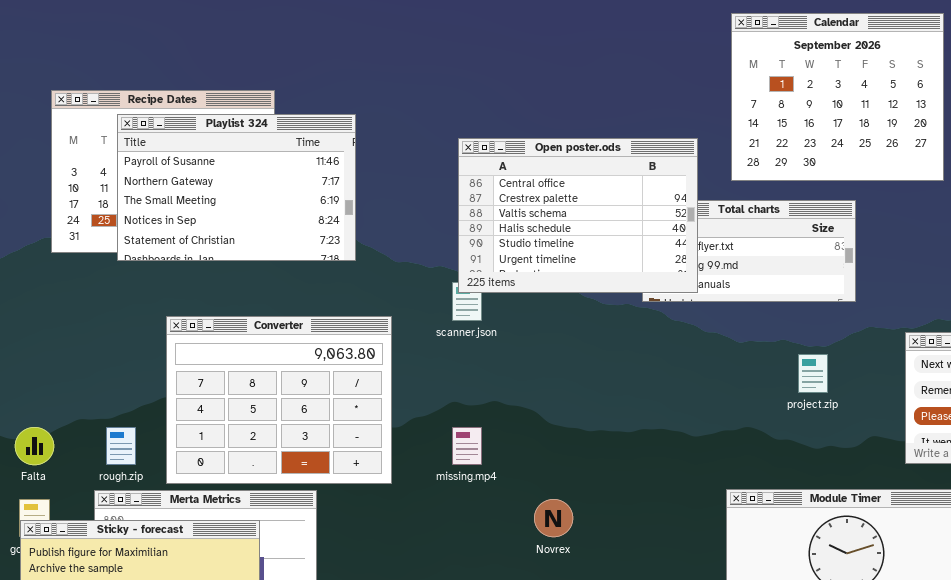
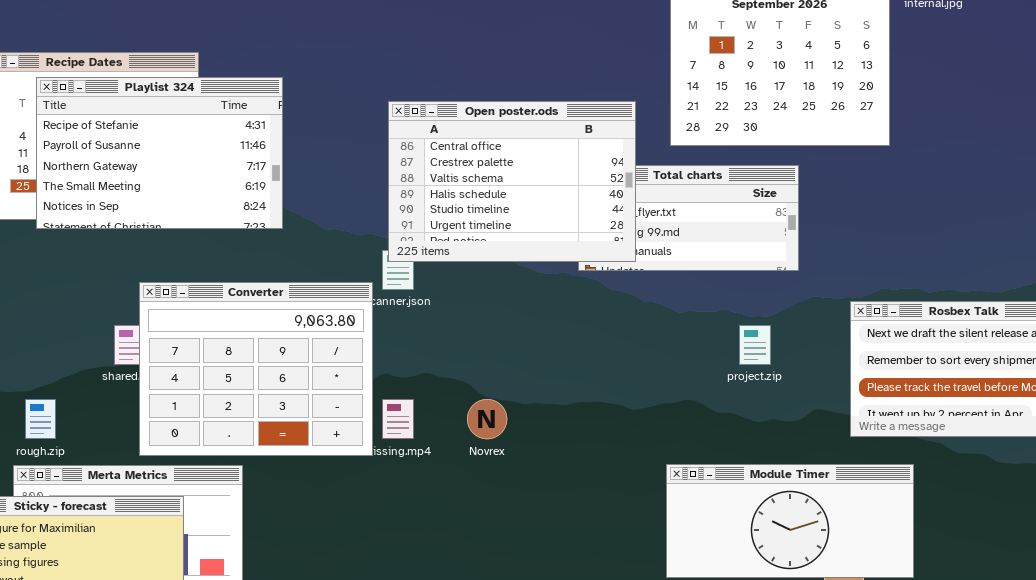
Playlist 324: [117,114,356,261] -> [36,77,283,229], scrolled up 1 row
Converter: [166,316,392,484] -> [139,282,373,456], moved
Novrex: [534,499,573,537] -> [467,399,507,439], moved

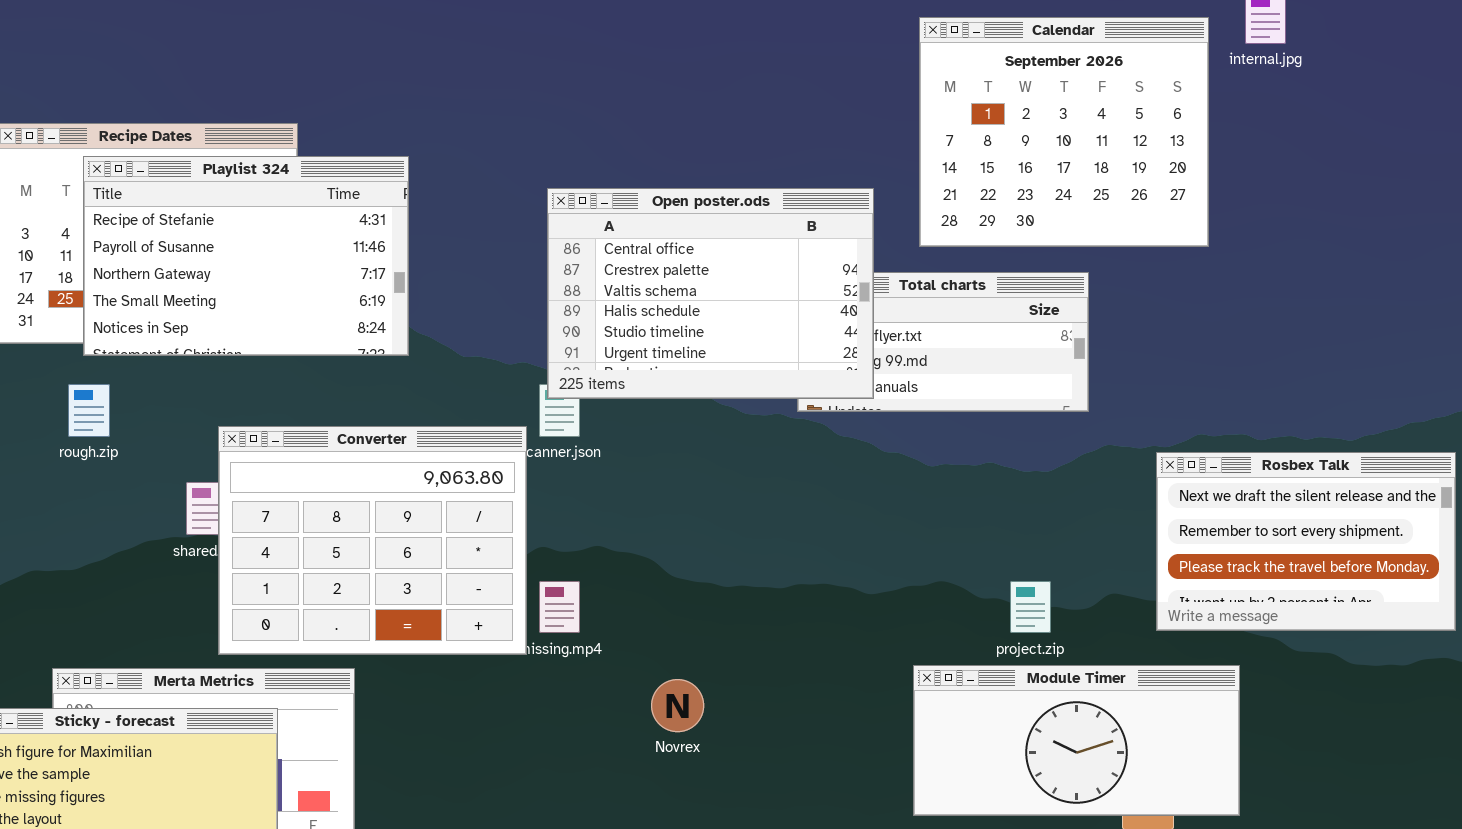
project.zip: [739,325,771,365] -> [1010,581,1051,633], moved
rough.zip: [25,399,56,439] -> [68,384,110,437], moved
Novrex: [467,399,507,439] -> [651,679,704,732], moved

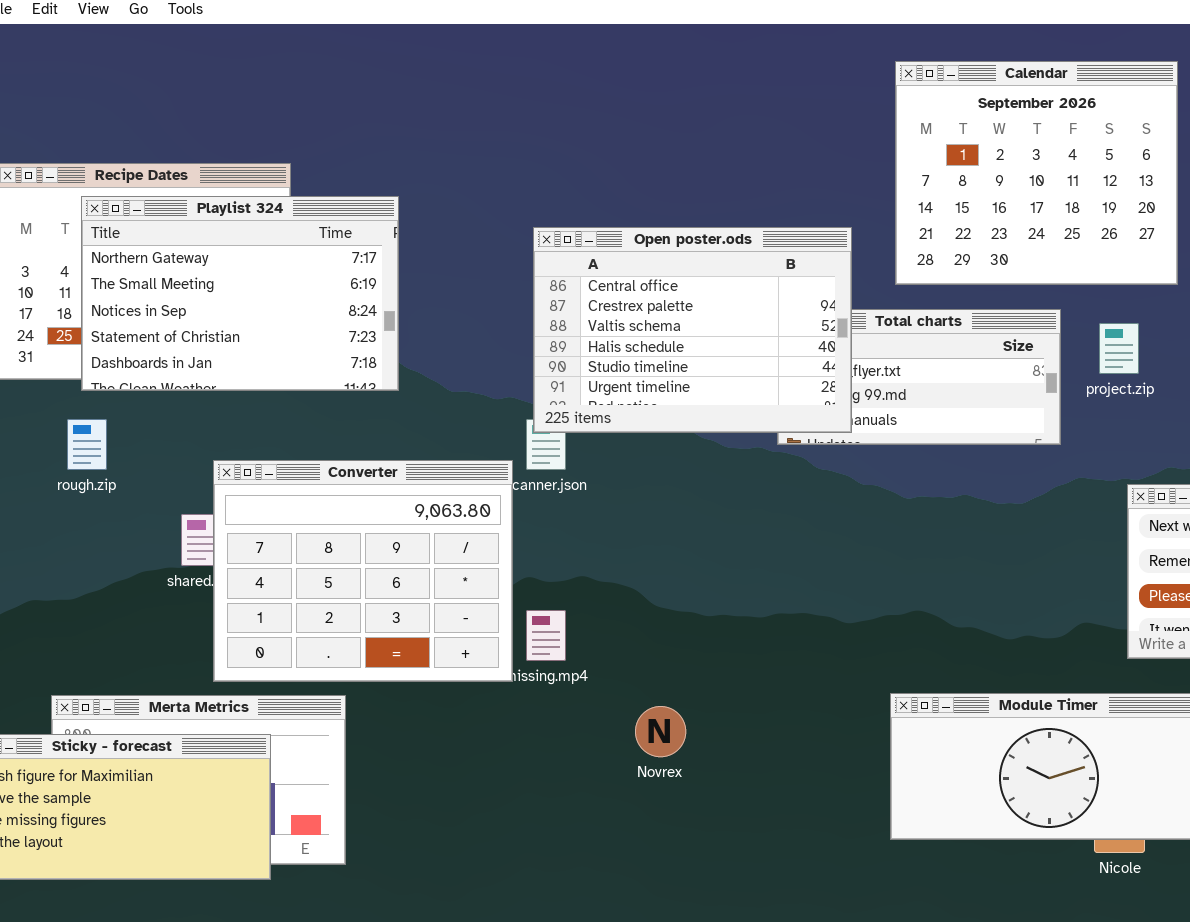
Playlist 324: [83,156,409,356] -> [81,196,399,391], scrolled down 2 rows
project.zip: [1010,581,1051,633] -> [1099,323,1139,374], moved

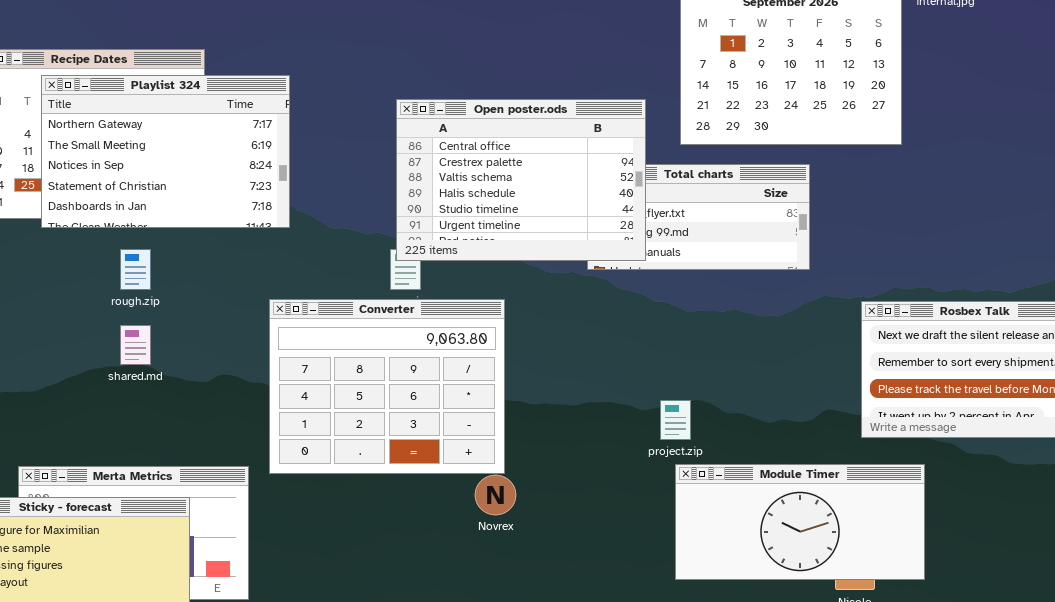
project.zip: [1099,323,1139,374] -> [660,400,691,440], moved
rough.zip: [67,419,107,470] -> [120,249,151,290], moved
Converter: [213,460,513,682] -> [269,299,505,474], moved

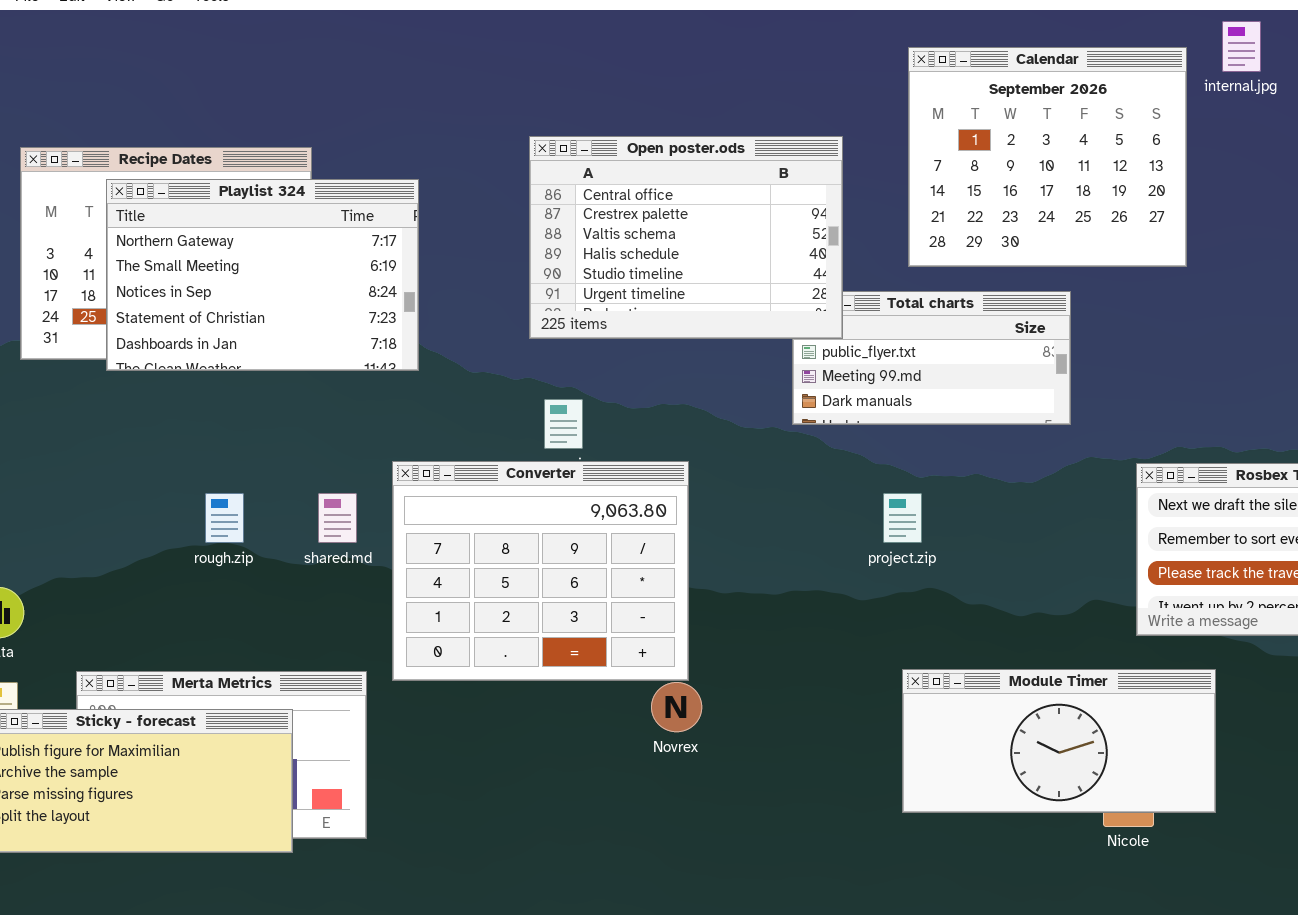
Open poster.ods: [396,99,646,261] -> [529,136,843,339], moved
rough.zip: [120,249,151,290] -> [205,493,244,543], moved
shared.md: [120,325,151,365] -> [318,493,357,543], moved
project.zip: [660,400,691,440] -> [883,493,922,543], moved

